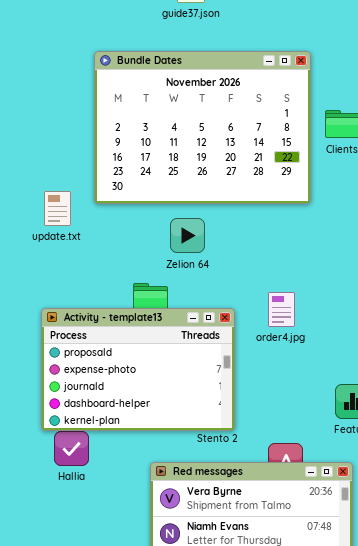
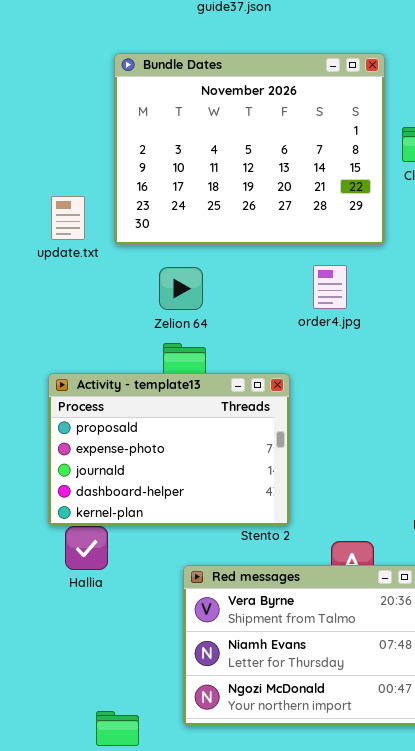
update.txt: [44,191,71,226] -> [51,196,85,240], moved
Zelion 64: [170,218,205,253] -> [159,267,203,310], moved
order4.jpg: [268,292,295,327] -> [313,265,347,309], moved

